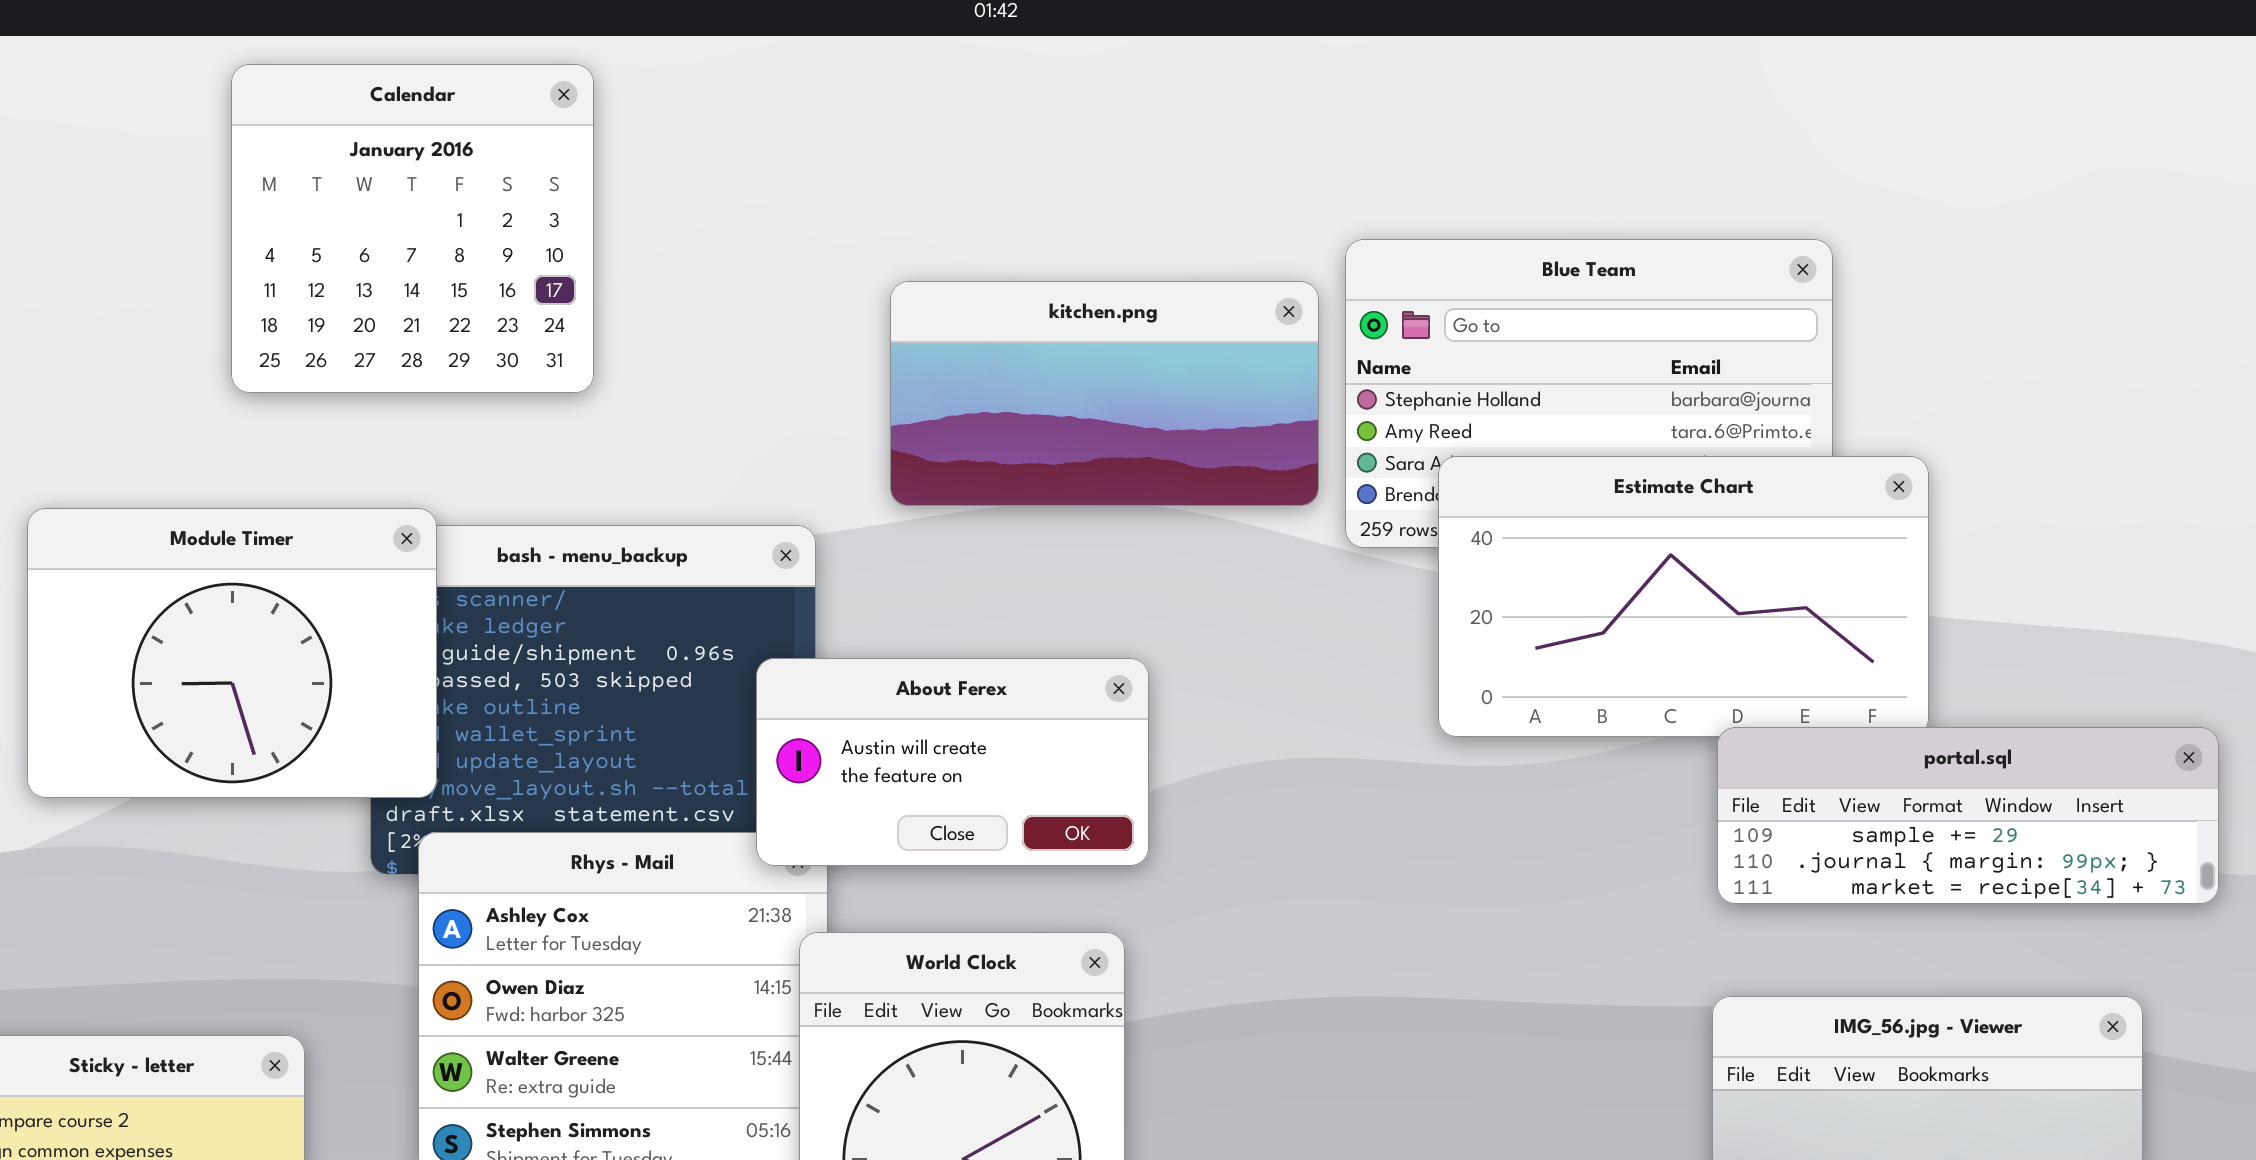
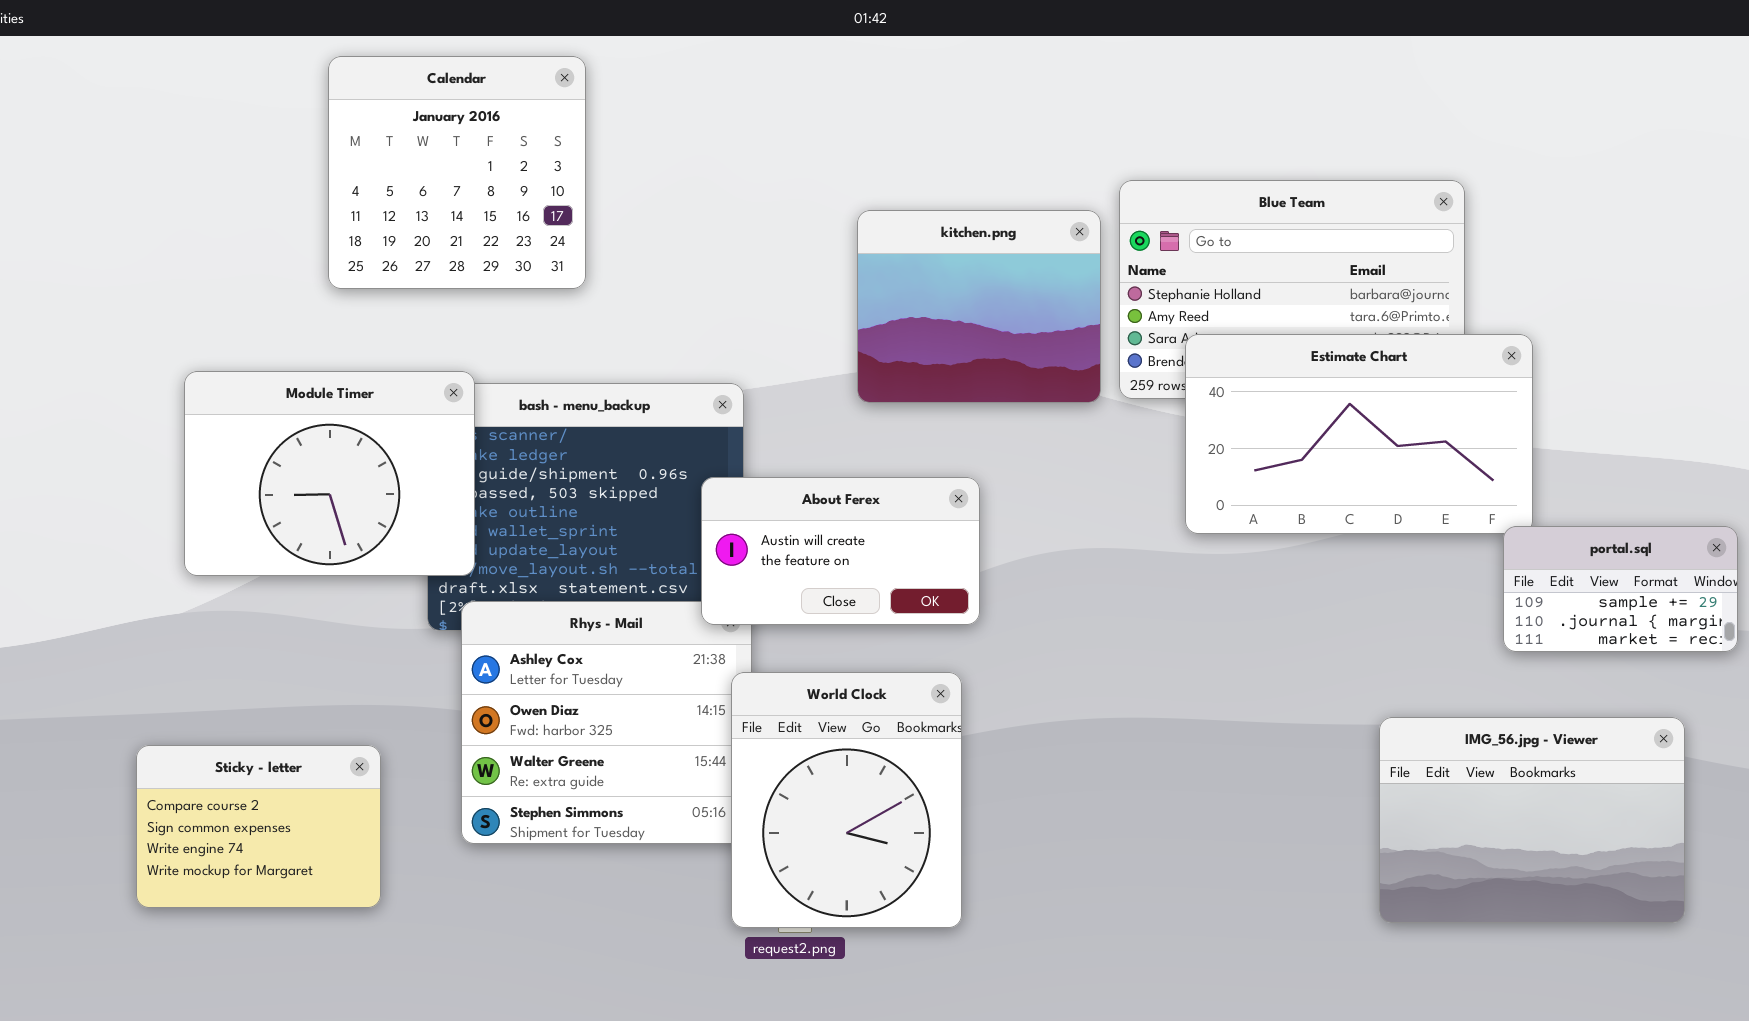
kitchen.png: [890,281,1319,506] -> [857,210,1101,403], resized
portal.sql: [1717,727,2219,904] -> [1503,526,1738,652], resized

